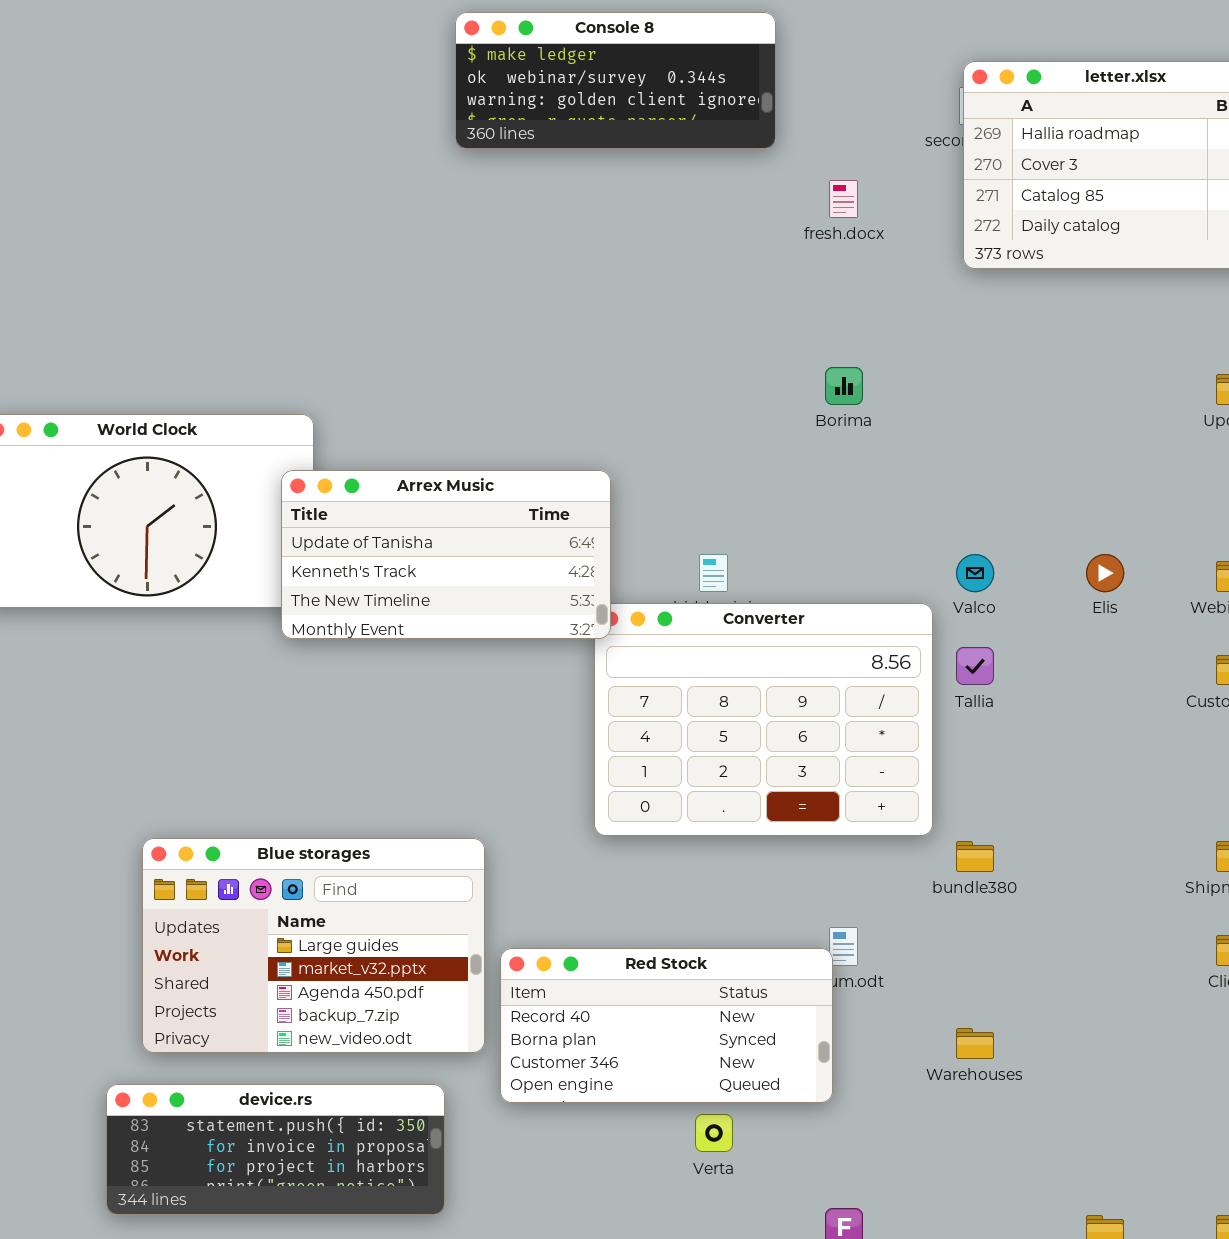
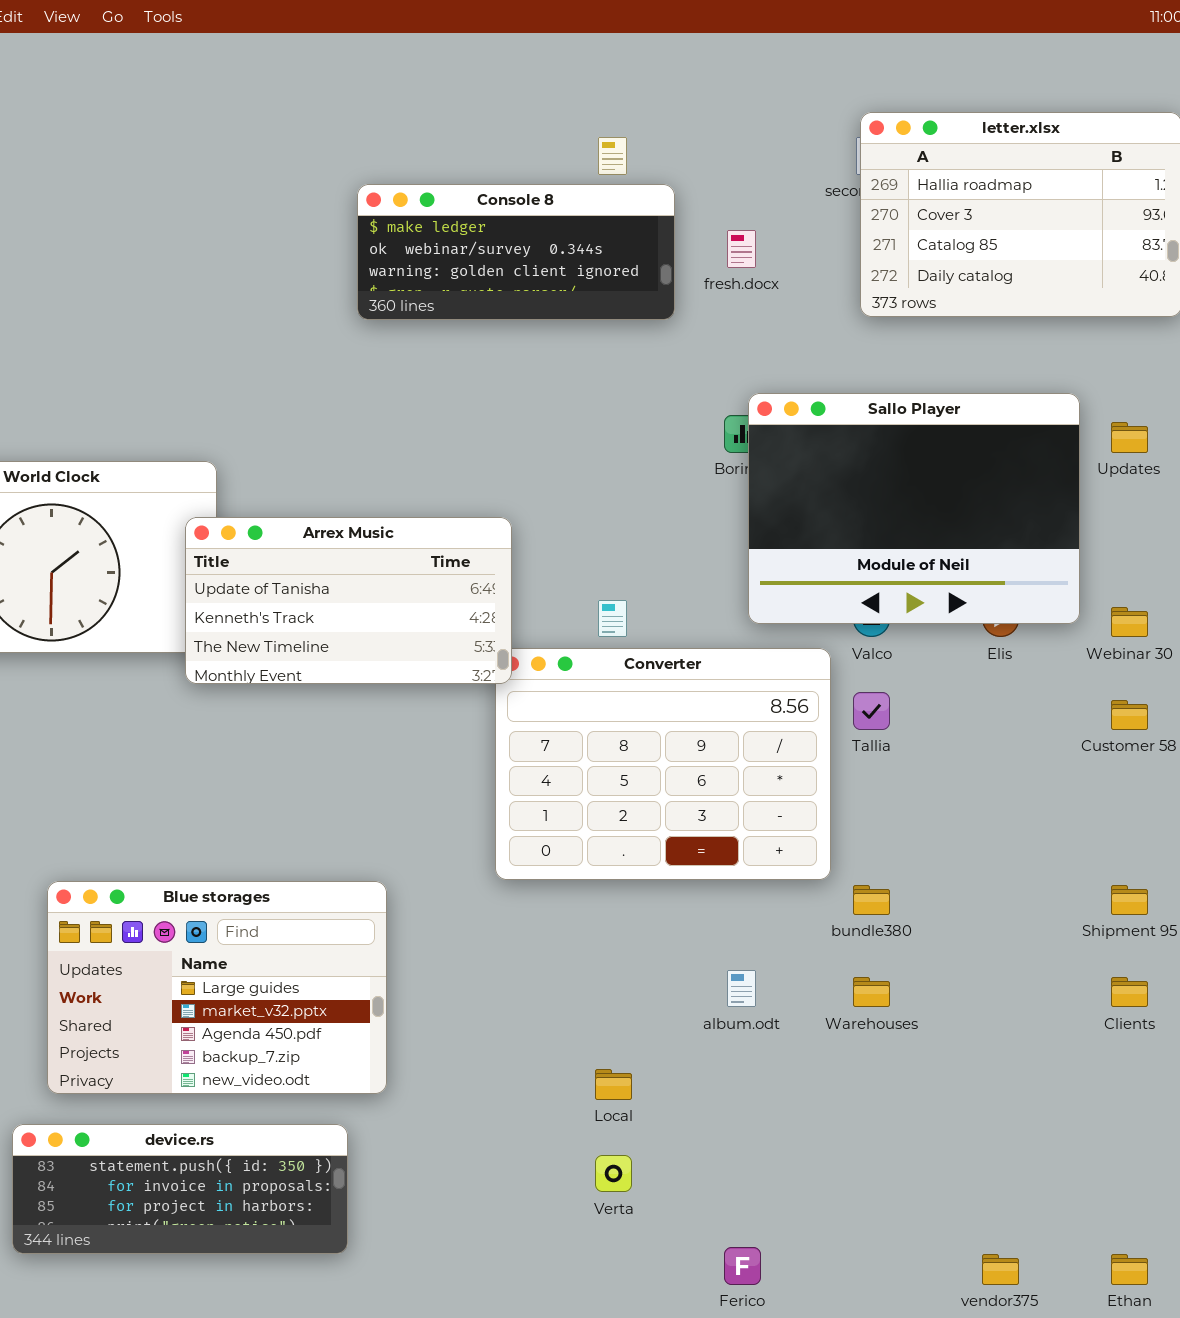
Console 8: [455,12,776,149] -> [357,184,675,320], moved
Sallo Player: none -> [748,393,1080,624], opened
Red Stock: [500,948,833,1103] -> none, closed
Warehouses: [956,1028,994,1059] -> [853,977,890,1007], moved

